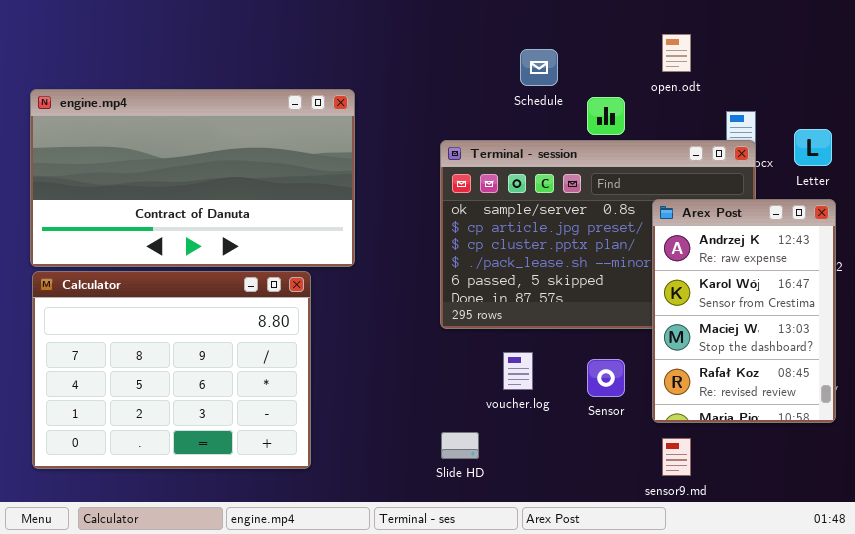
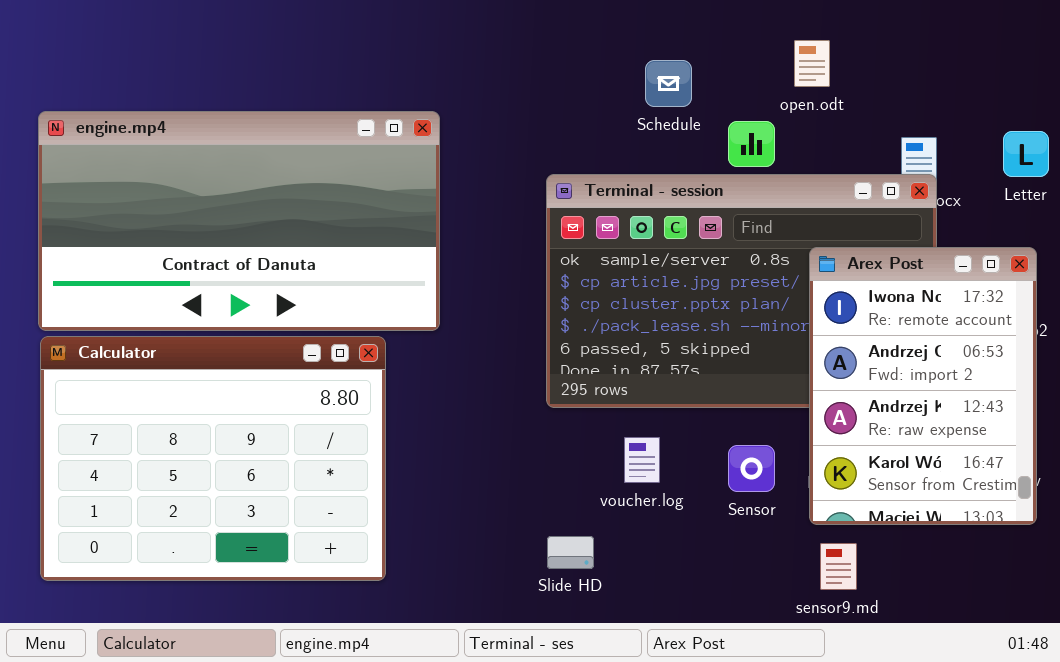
open.odt: [662,34,691,72] -> [794,40,830,87], moved
Letter: [794,129,832,166] -> [1003,131,1049,177], moved
Arex Post: [652,199,836,423] -> [809,247,1037,525], scrolled up 2 rows

